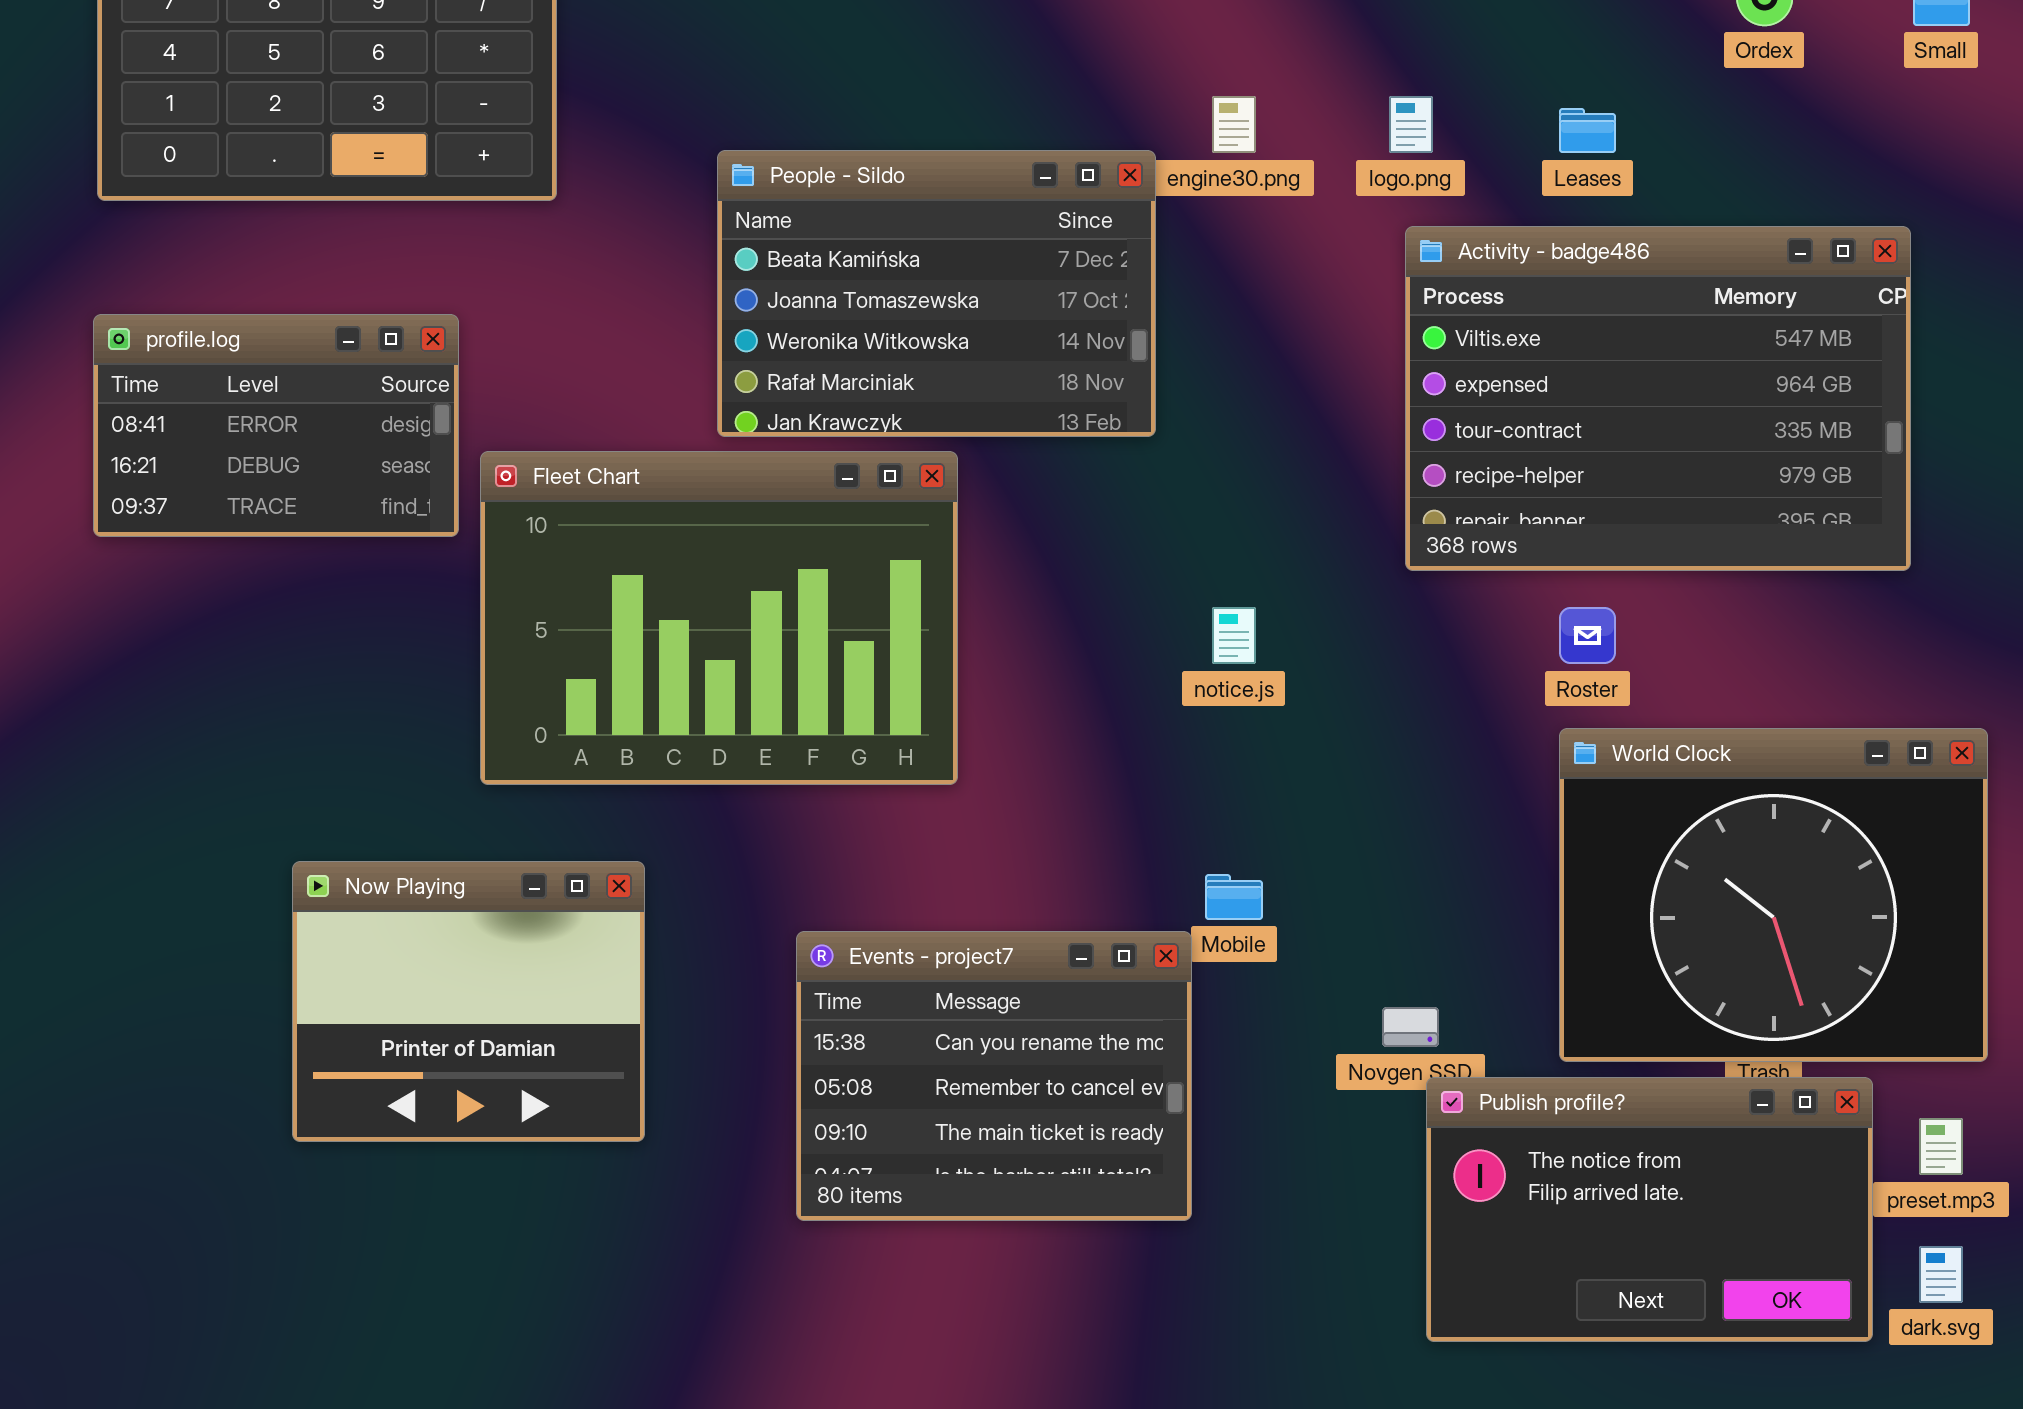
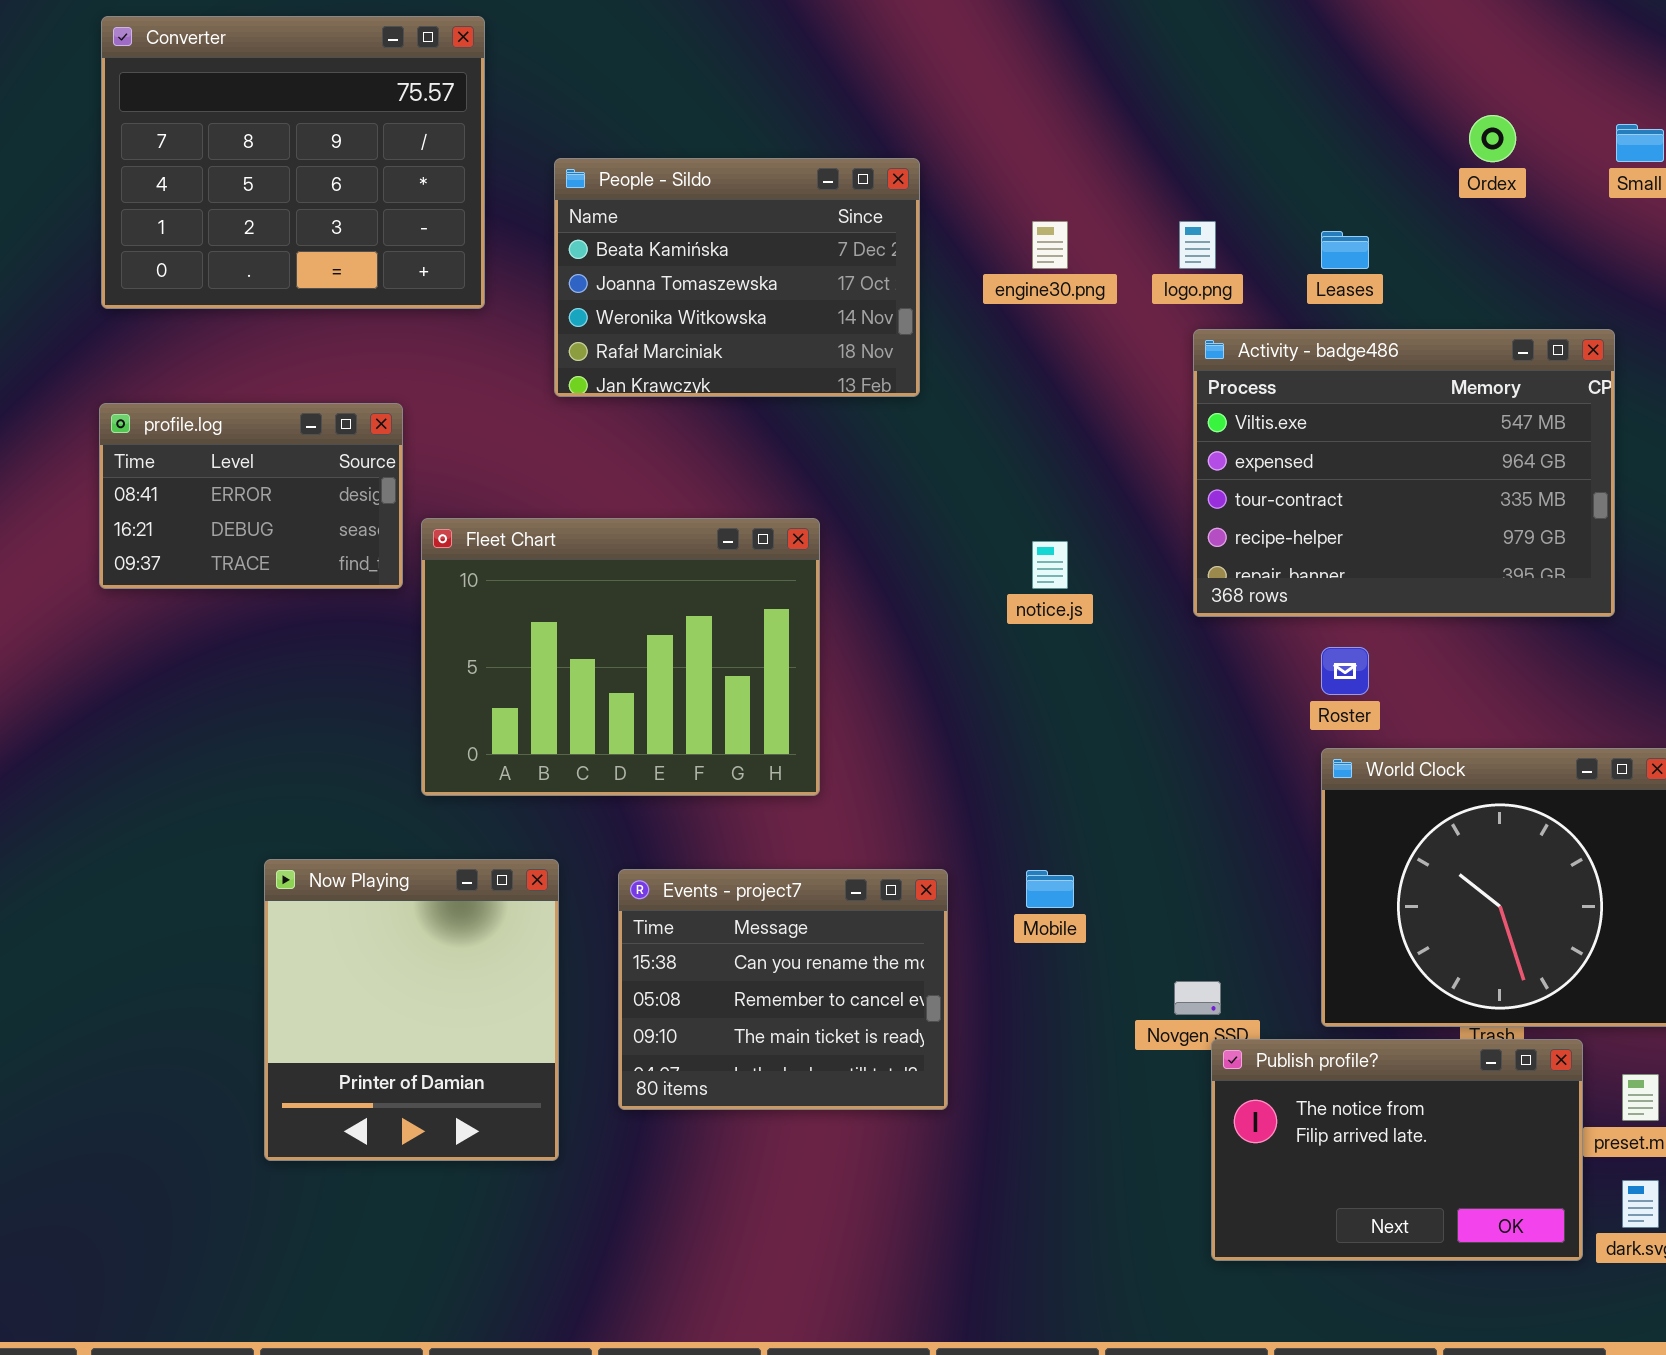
People - Sildo: [717,150,1156,437] -> [554,158,920,397], moved
notice.js: [1212,607,1256,664] -> [1032,541,1068,589], moved
Now Playing: [292,861,645,1142] -> [264,859,559,1161], resized
Events - project7: [796,931,1192,1221] -> [618,869,948,1110], moved

